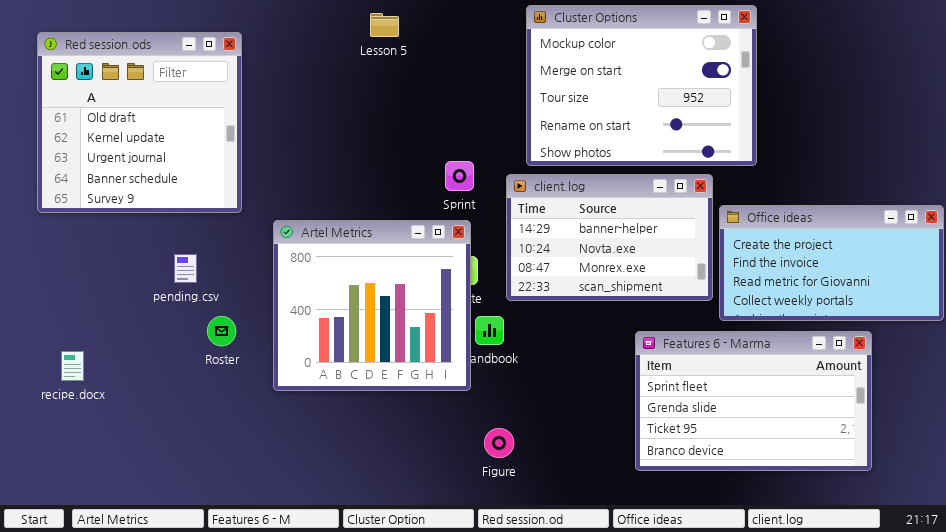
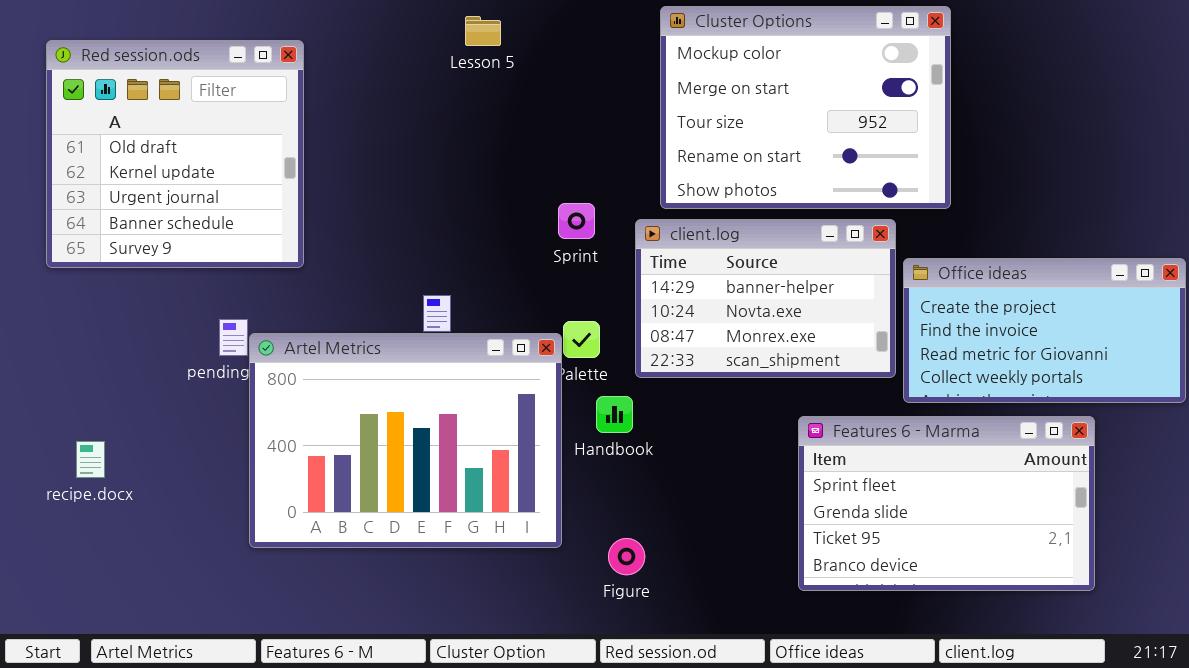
Artel Metrics: [273,220,471,391] -> [249,333,562,548], moved, resized

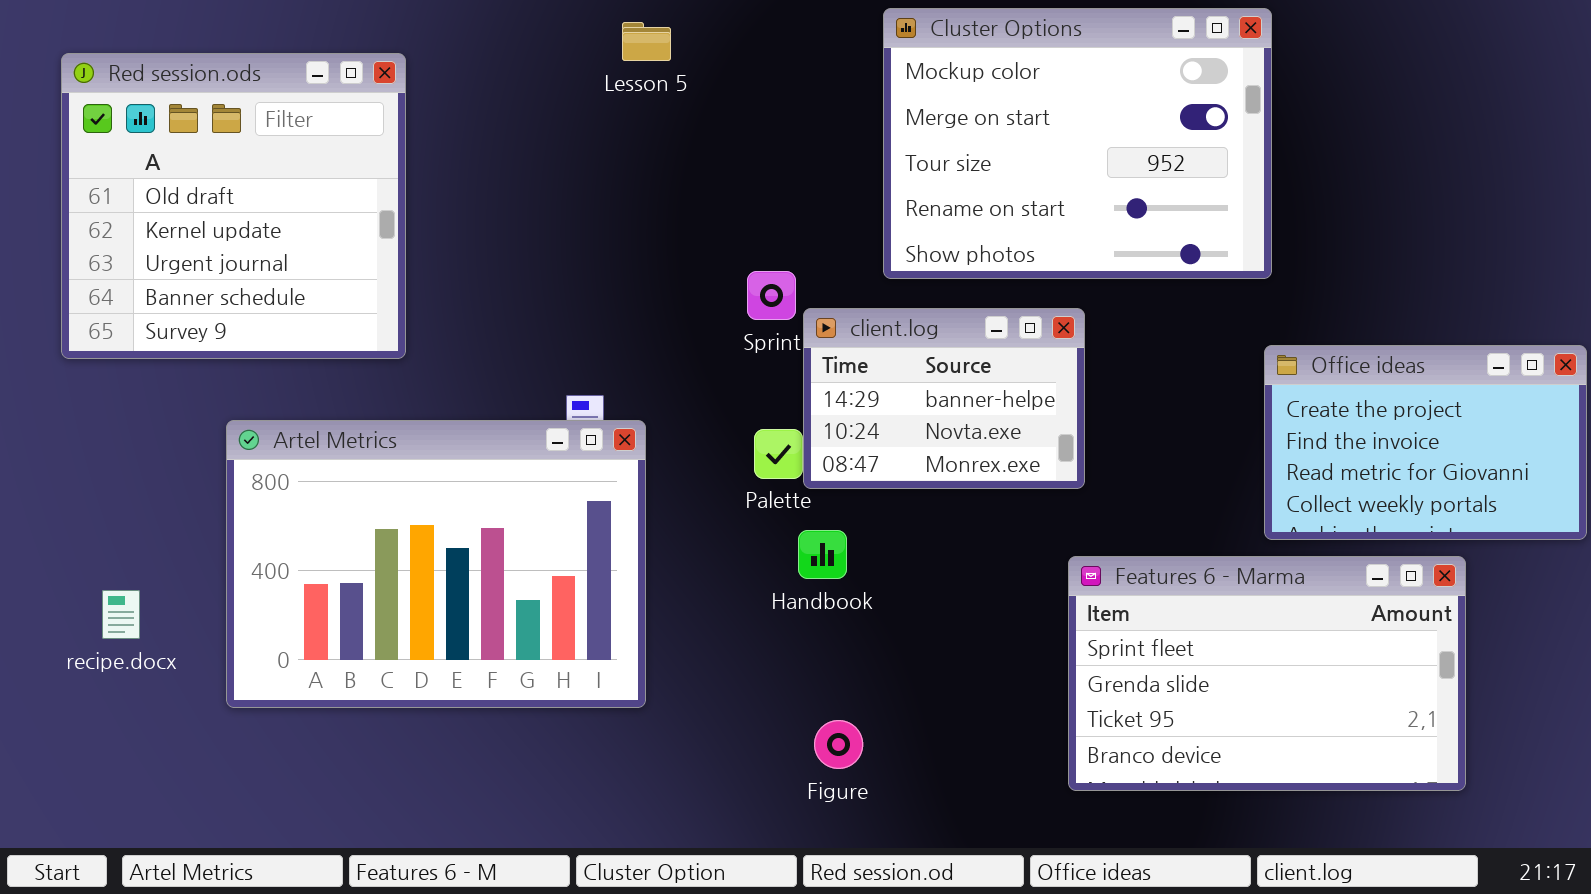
client.log: [635,219,896,378] -> [803,308,1085,489], moved, resized
Office ideas: [903,258,1186,403] -> [1264,345,1587,540], resized
Artel Metrics: [249,333,562,548] -> [226,420,646,708], moved

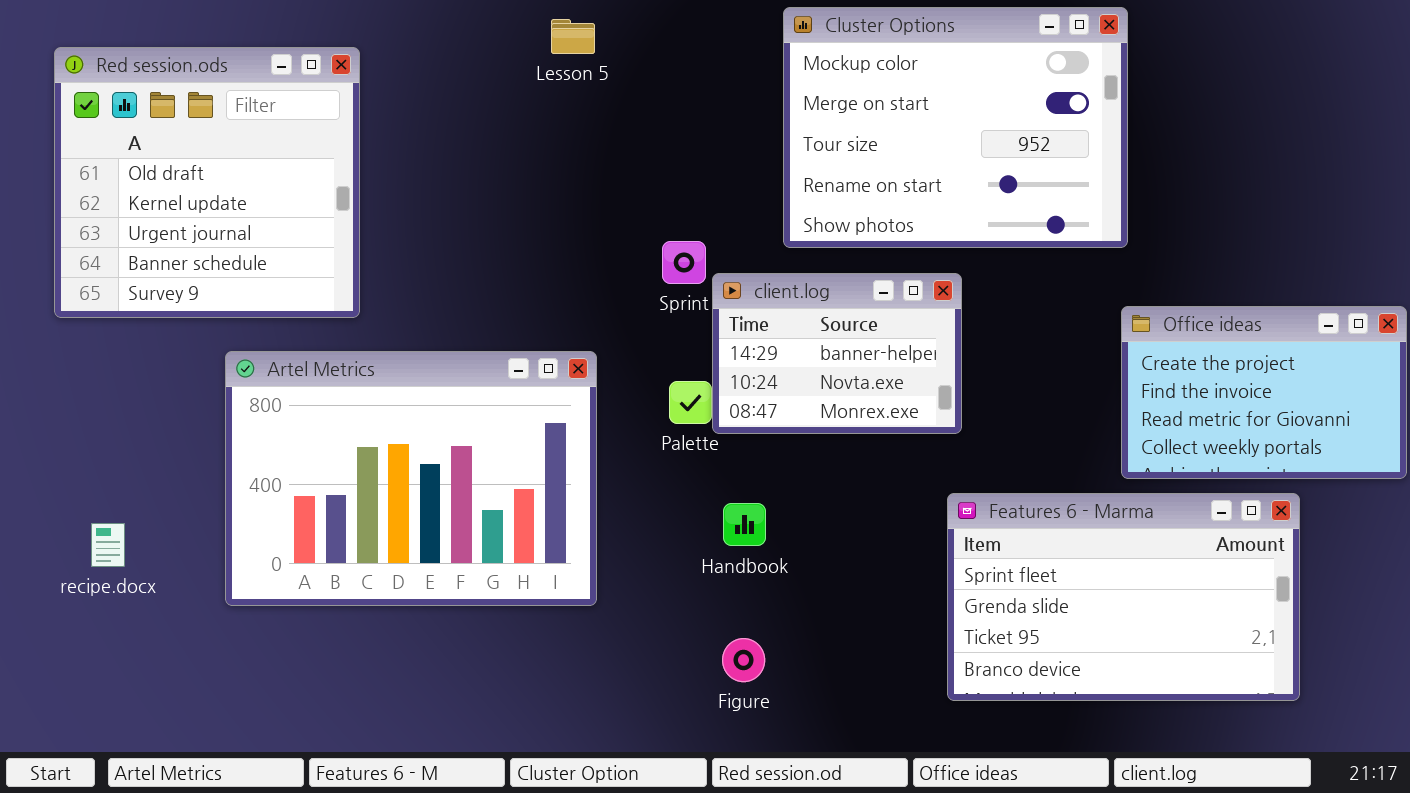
Artel Metrics: [226,420,646,708] -> [225,351,597,606], moved
Handbook: [798,530,847,579] -> [723,503,766,546], moved

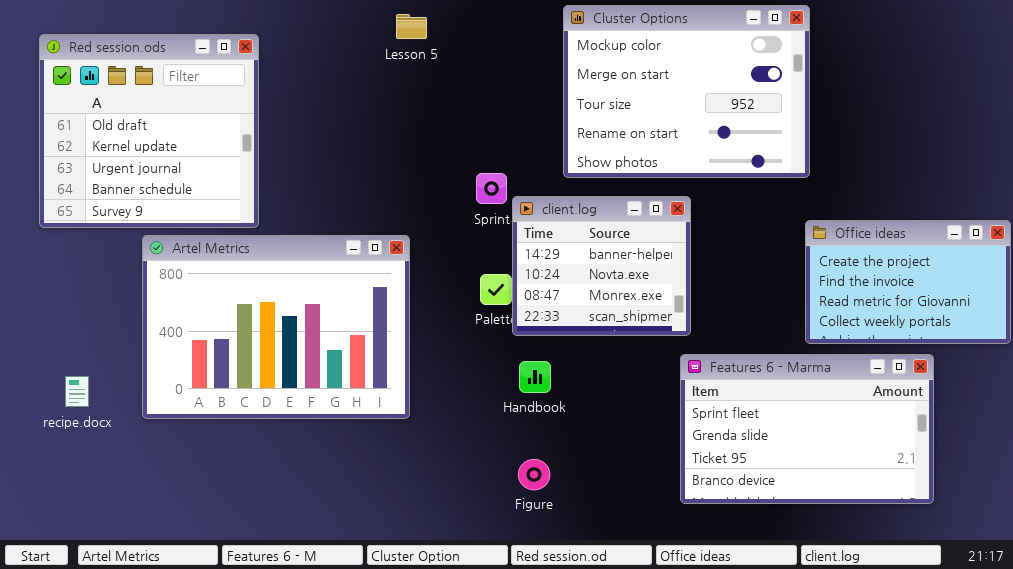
client.log: [712,273,962,434] -> [512,196,691,336], resized
Artel Metrics: [225,351,597,606] -> [142,235,410,419], moved

